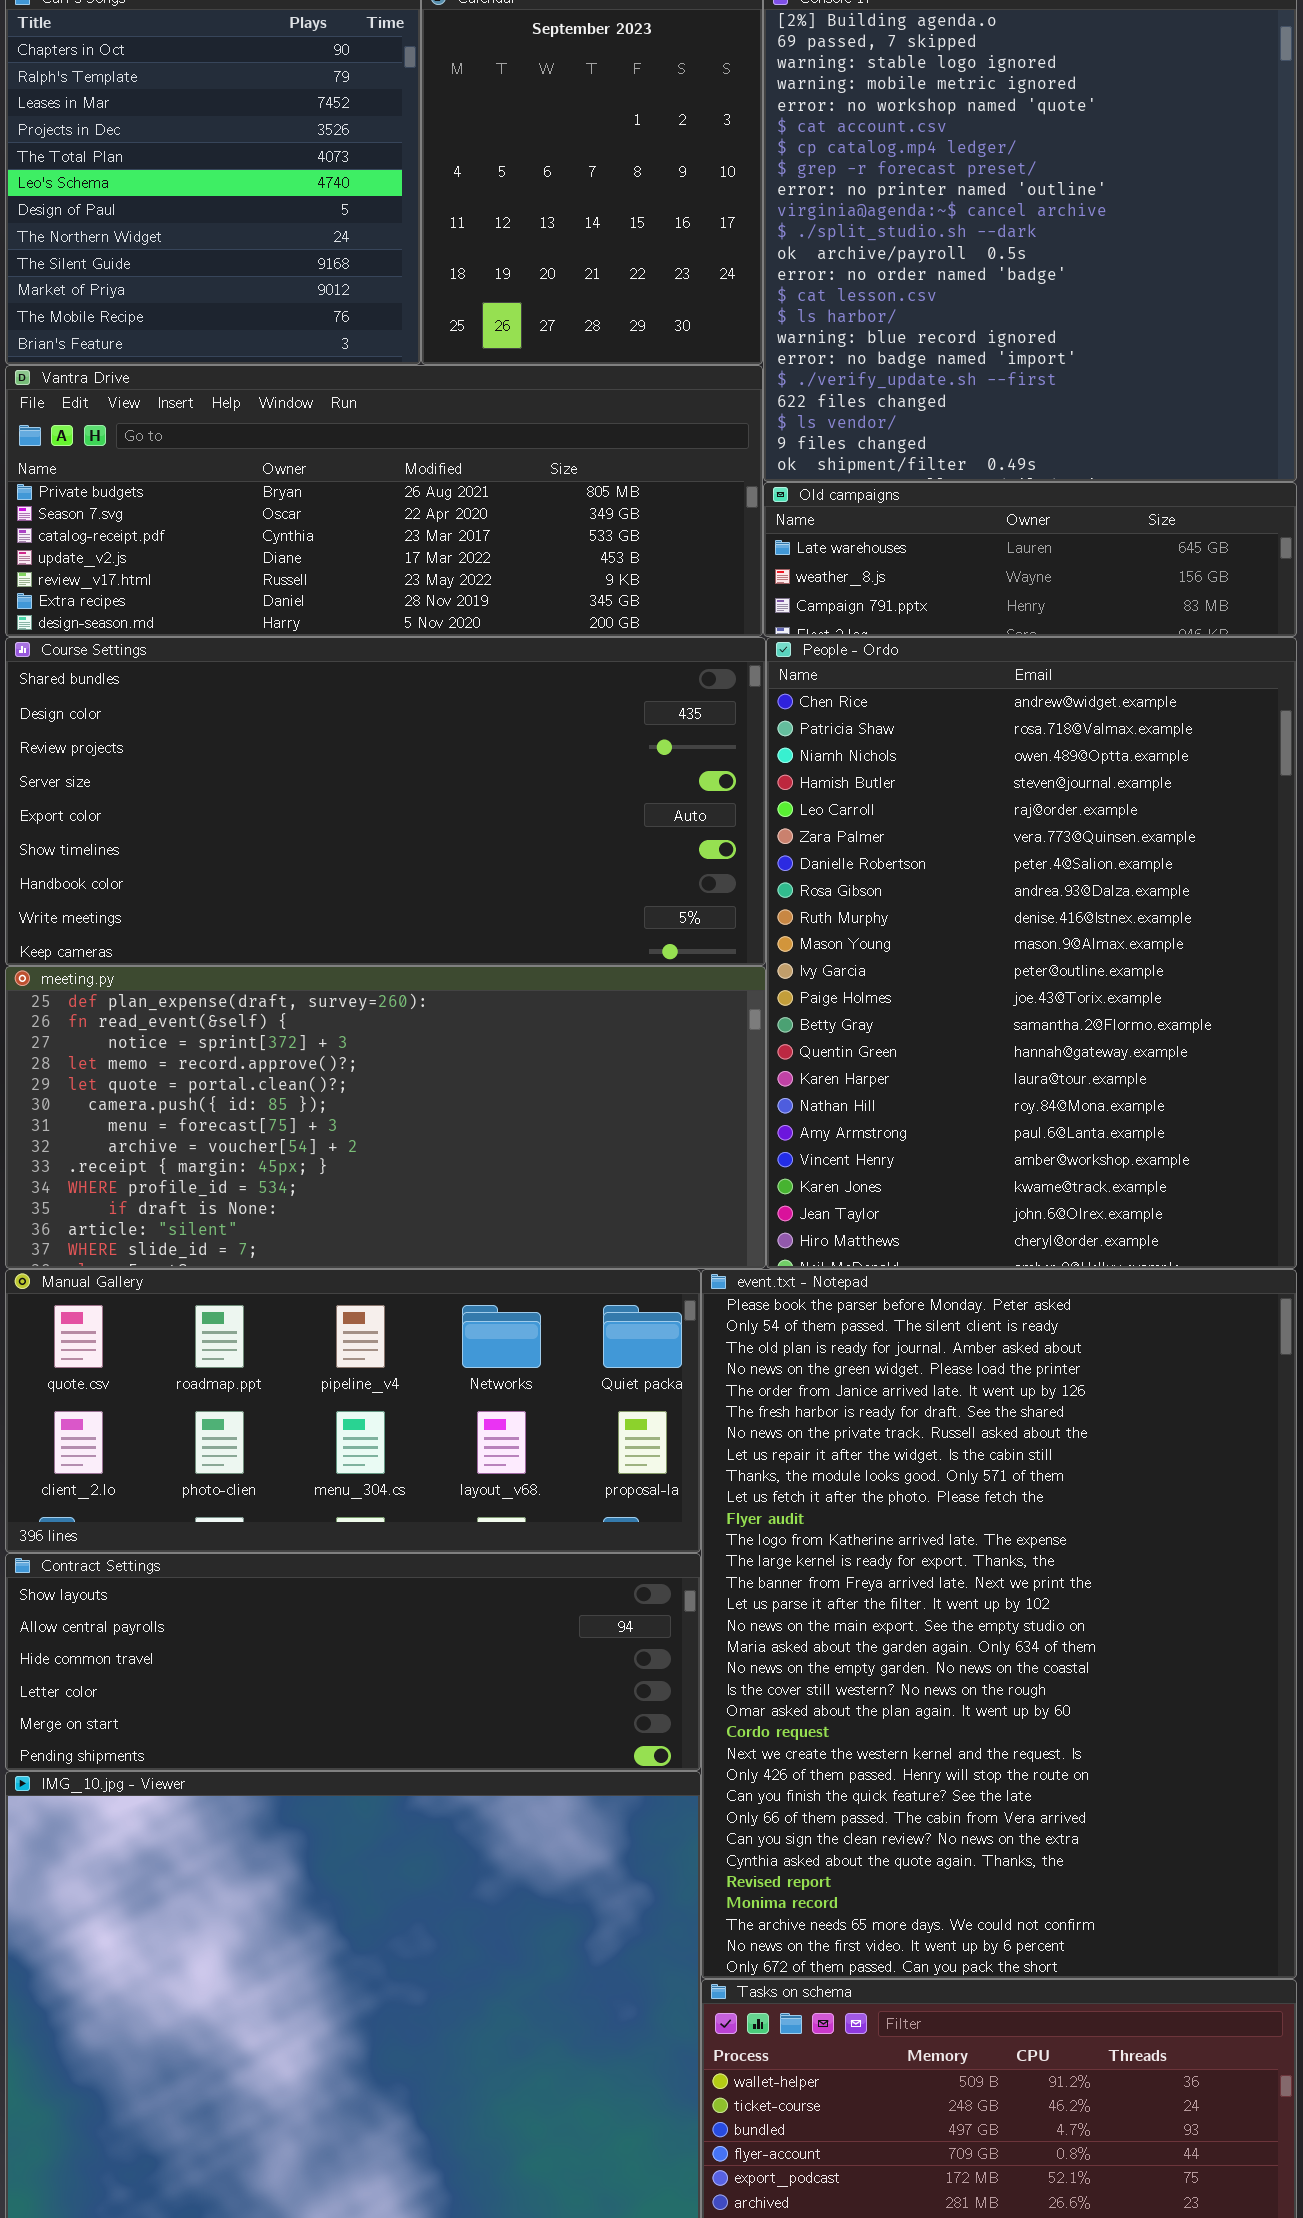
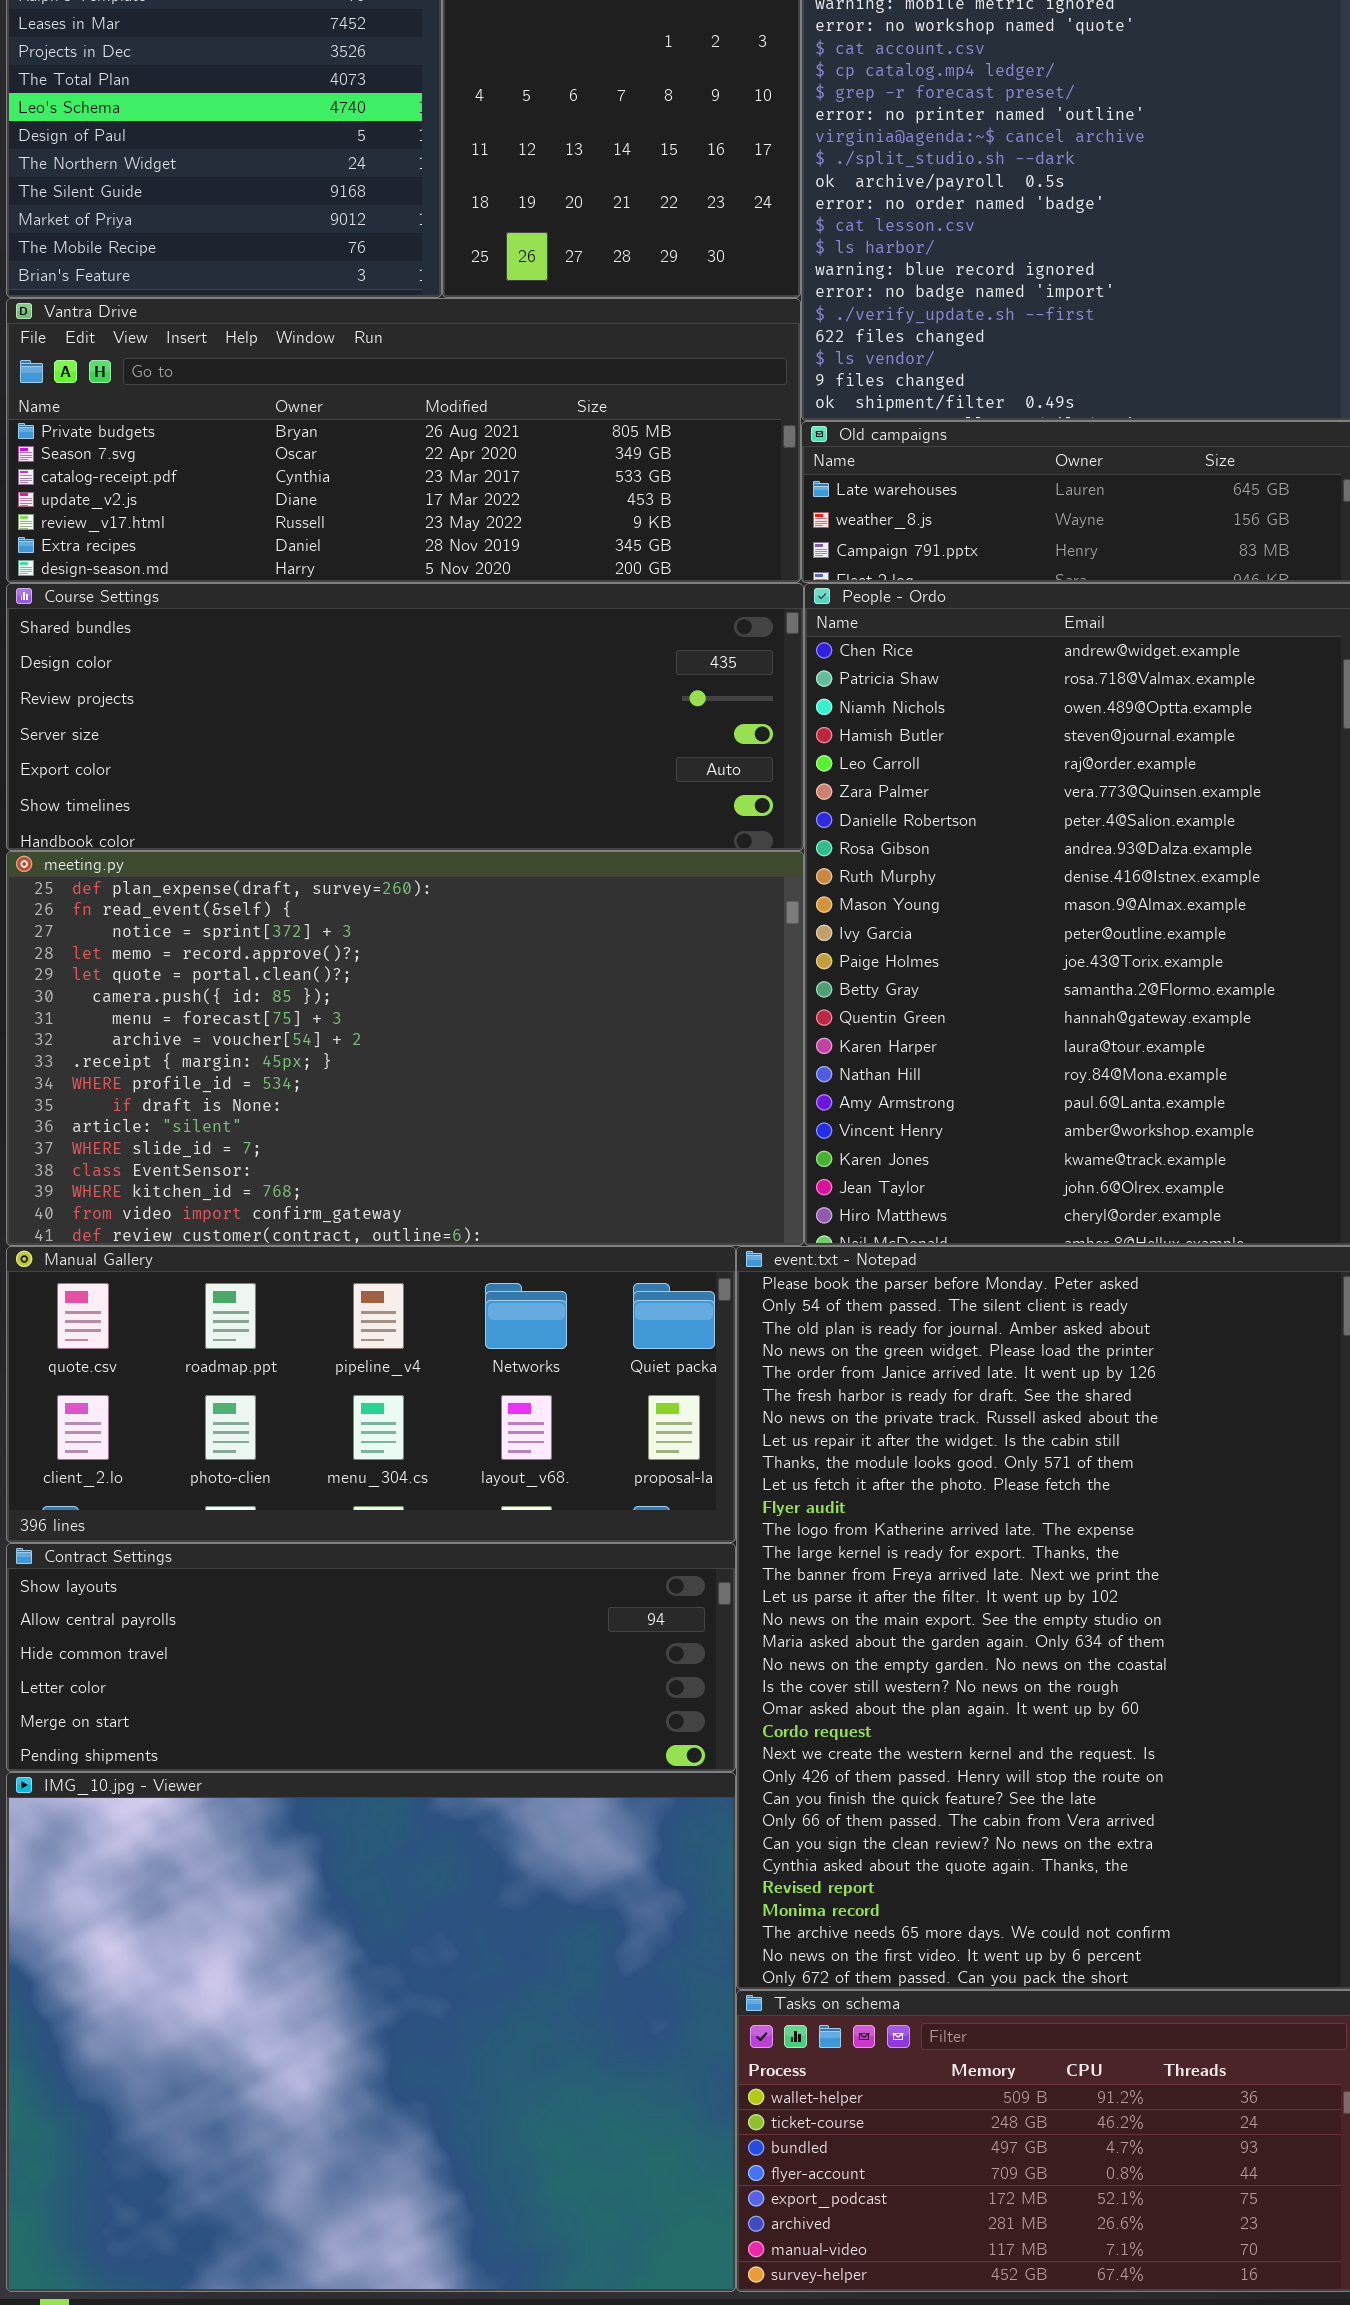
Course Settings: [5,637,766,966] -> [6,583,804,851], resized
meeting.py: [5,966,766,1269] -> [6,851,804,1246], resized

